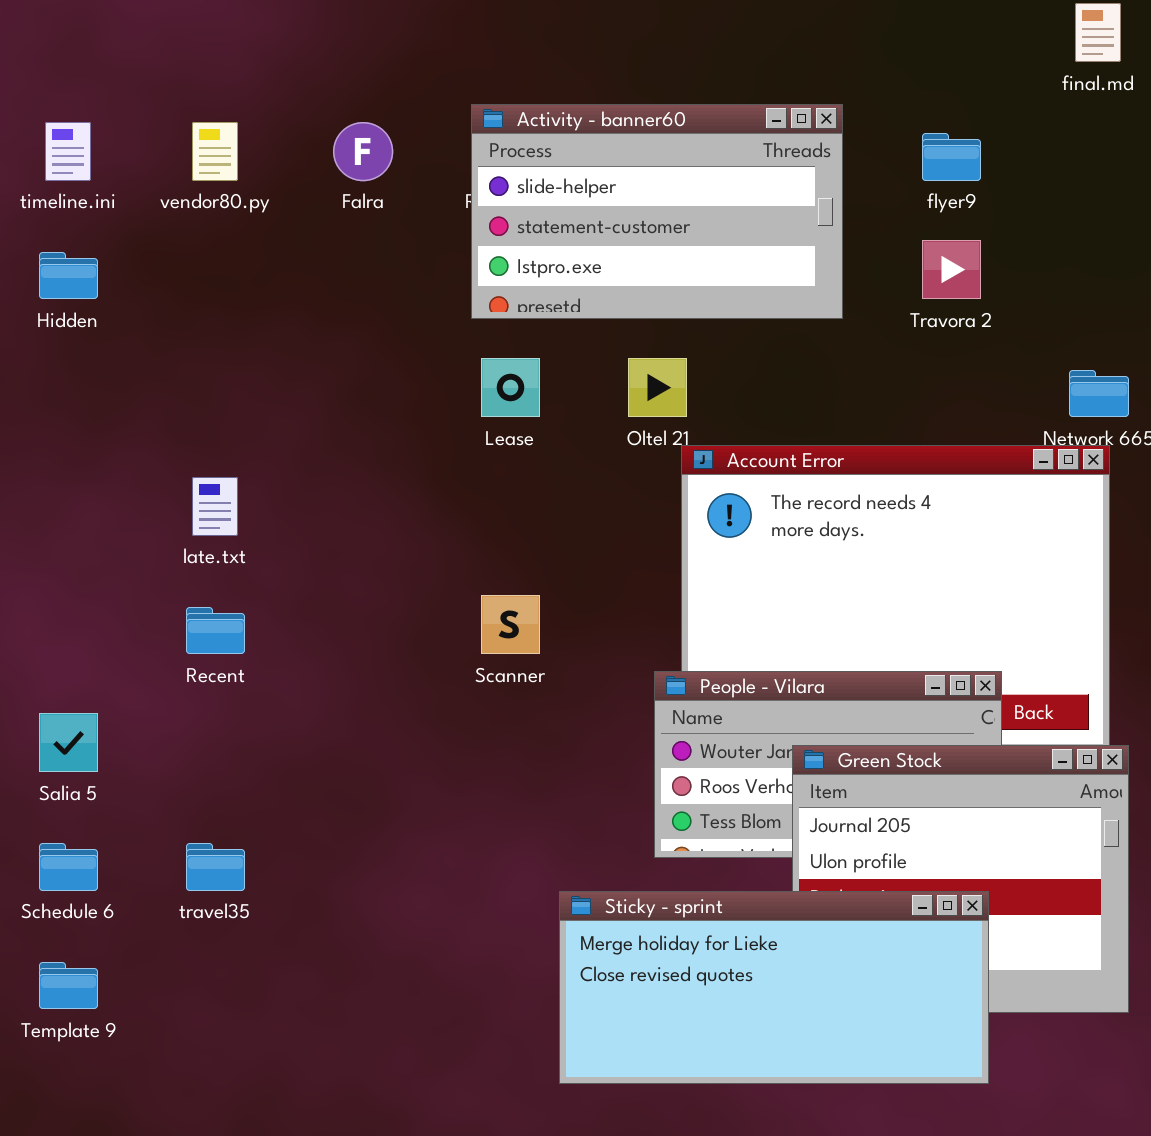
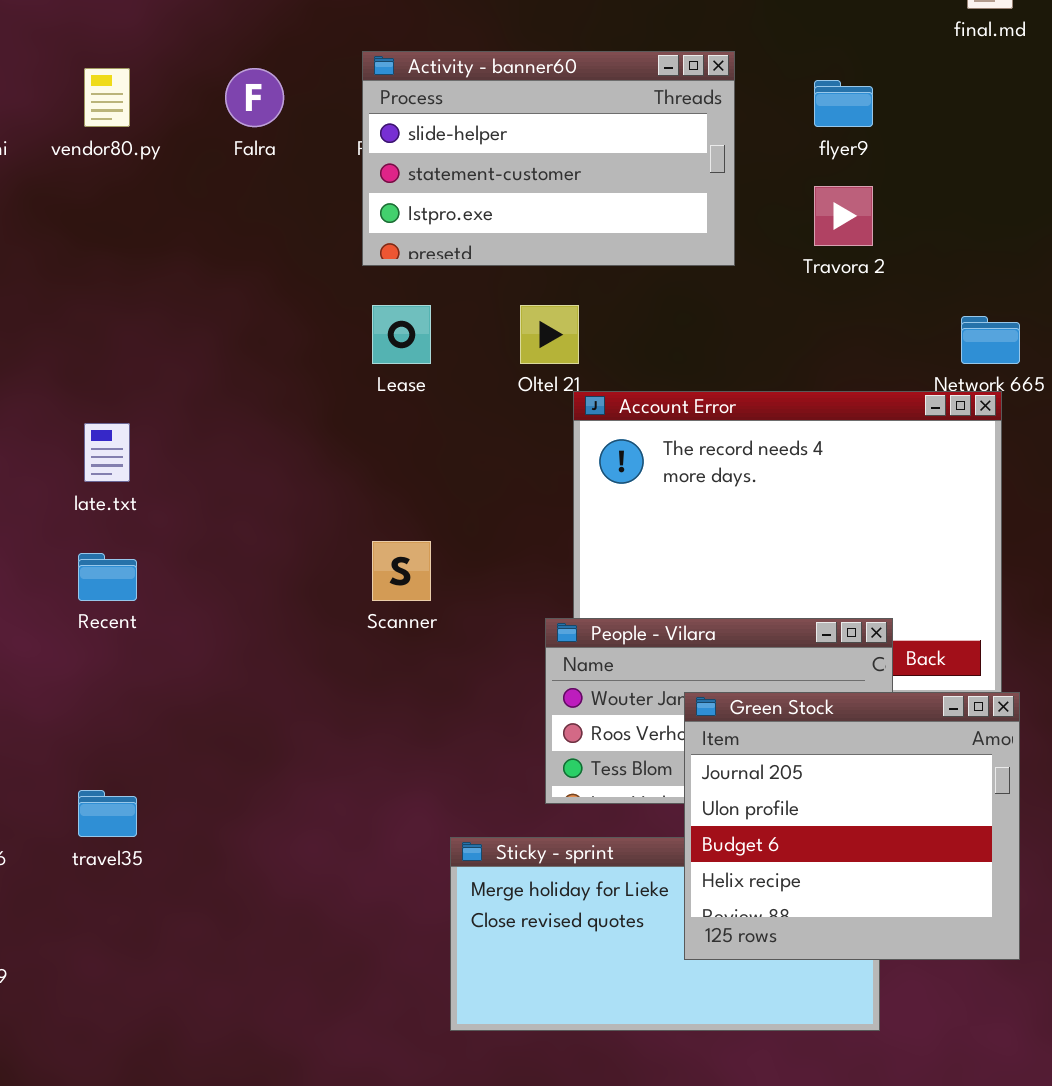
Green Stock: [792,745,1129,1013] -> [684,692,1020,960], raised

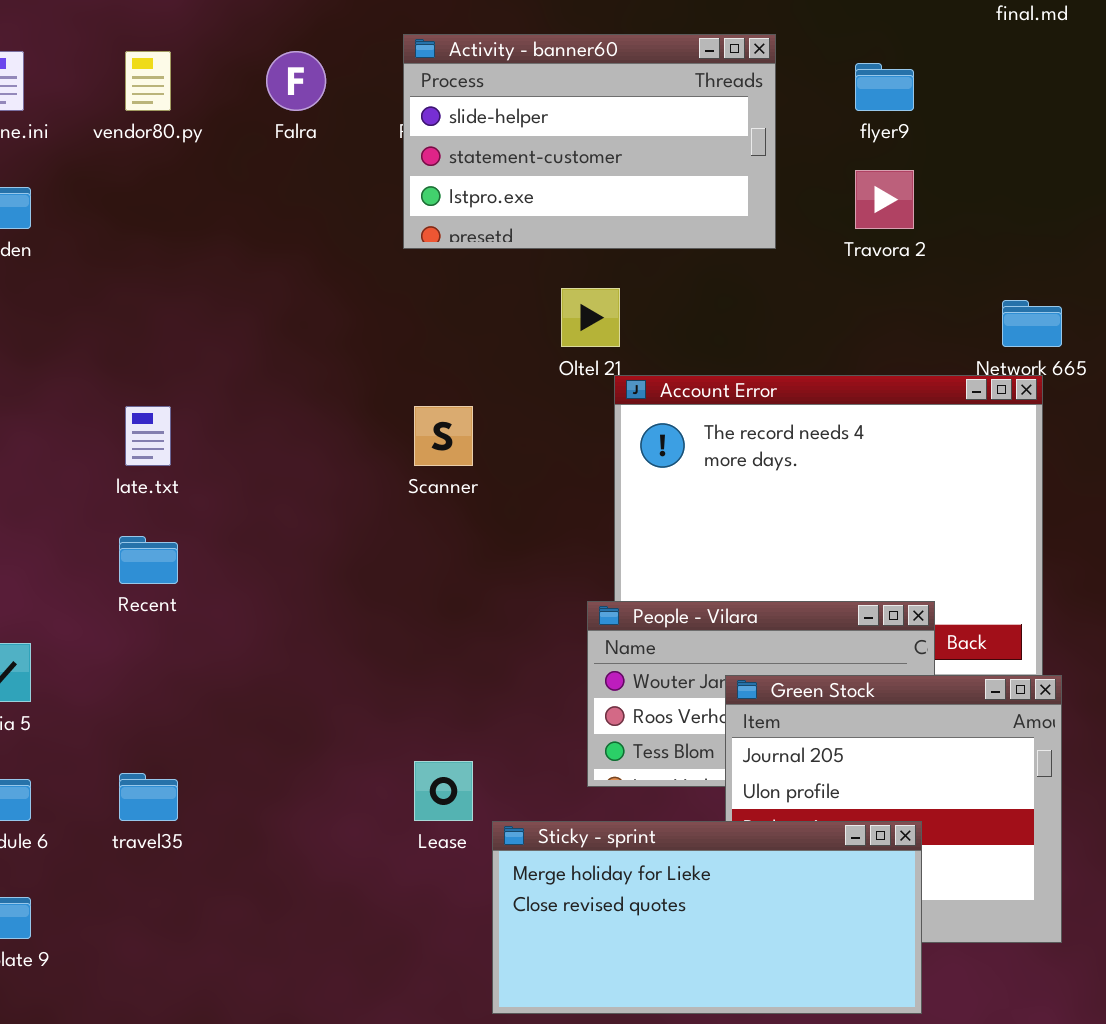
Lease: [372,305,431,364] -> [414,761,473,821], moved
Scanner: [372,541,431,601] -> [414,406,473,466], moved
Sticky - sprint: [450,837,880,1031] -> [492,821,922,1014], raised

